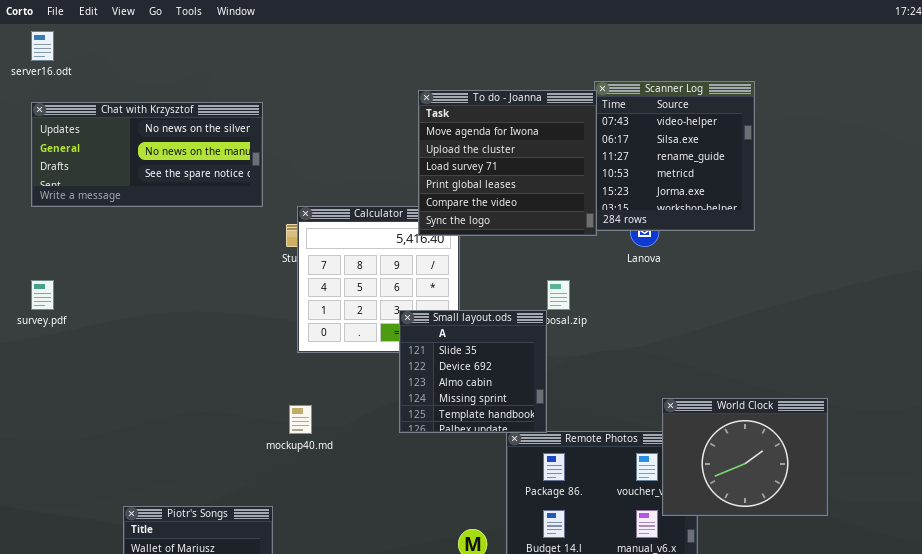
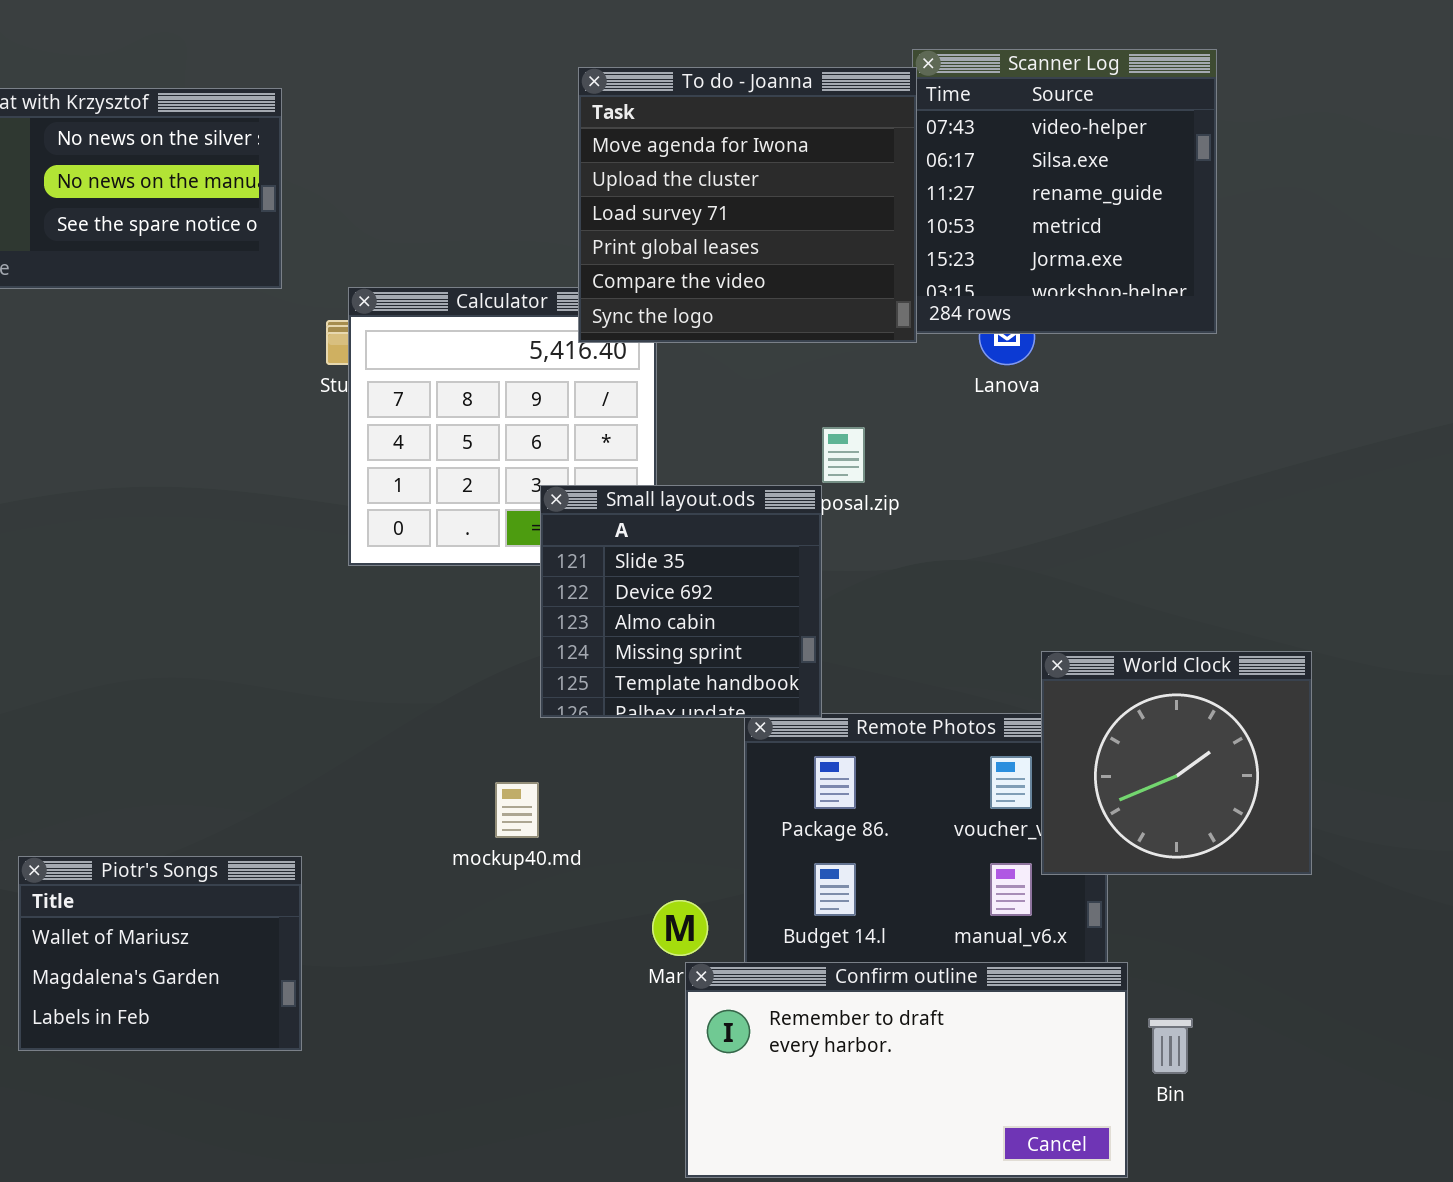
World Clock: [662,398,828,516] -> [1041,651,1312,875], resized
mockup40.md: [289,405,312,434] -> [495,782,539,838], moved

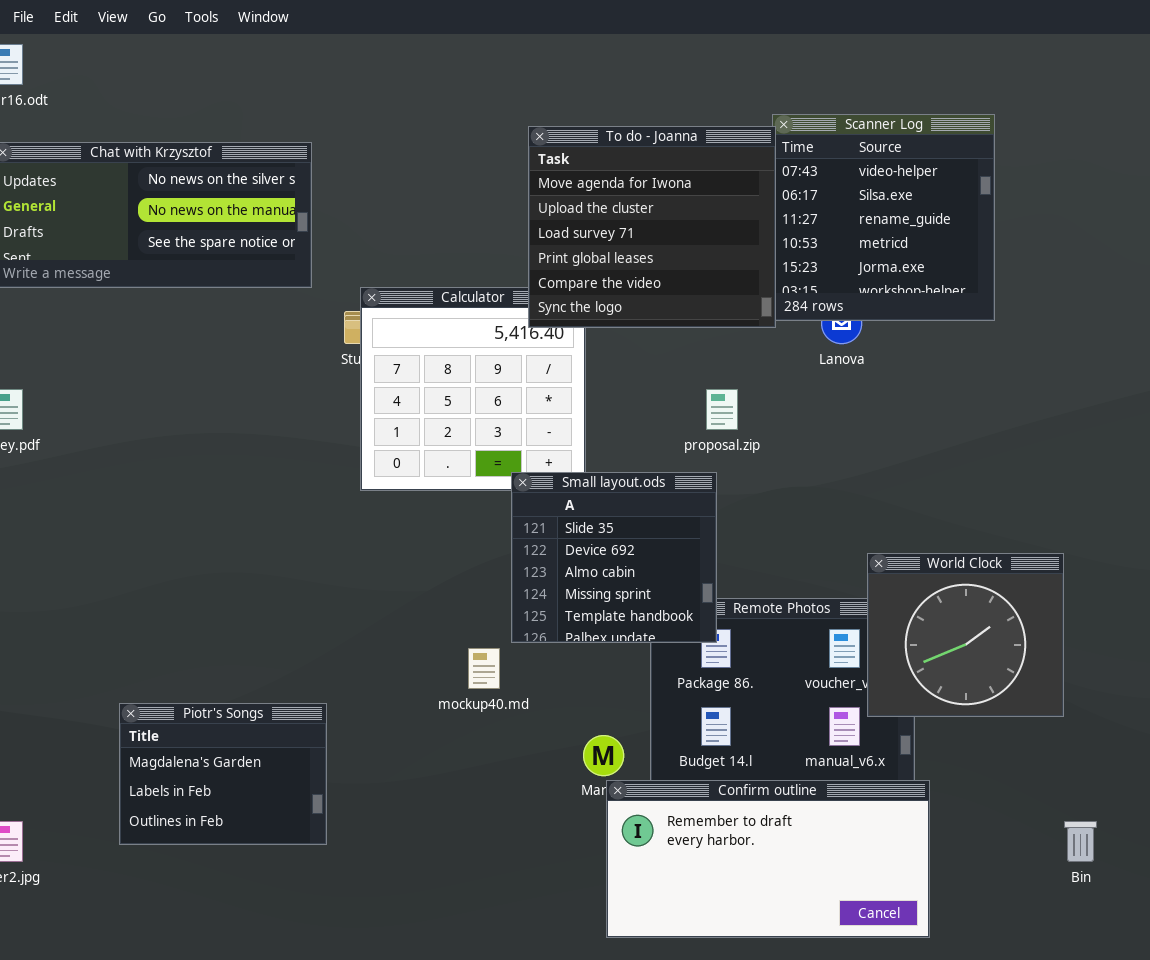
Small layout.ods: [540,485,822,718] -> [511,472,717,643], moved
Piotr's Songs: [18,856,302,1051] -> [119,703,327,845], scrolled down 1 row
Bin: [1148,1018,1193,1074] -> [1064,821,1097,862], moved

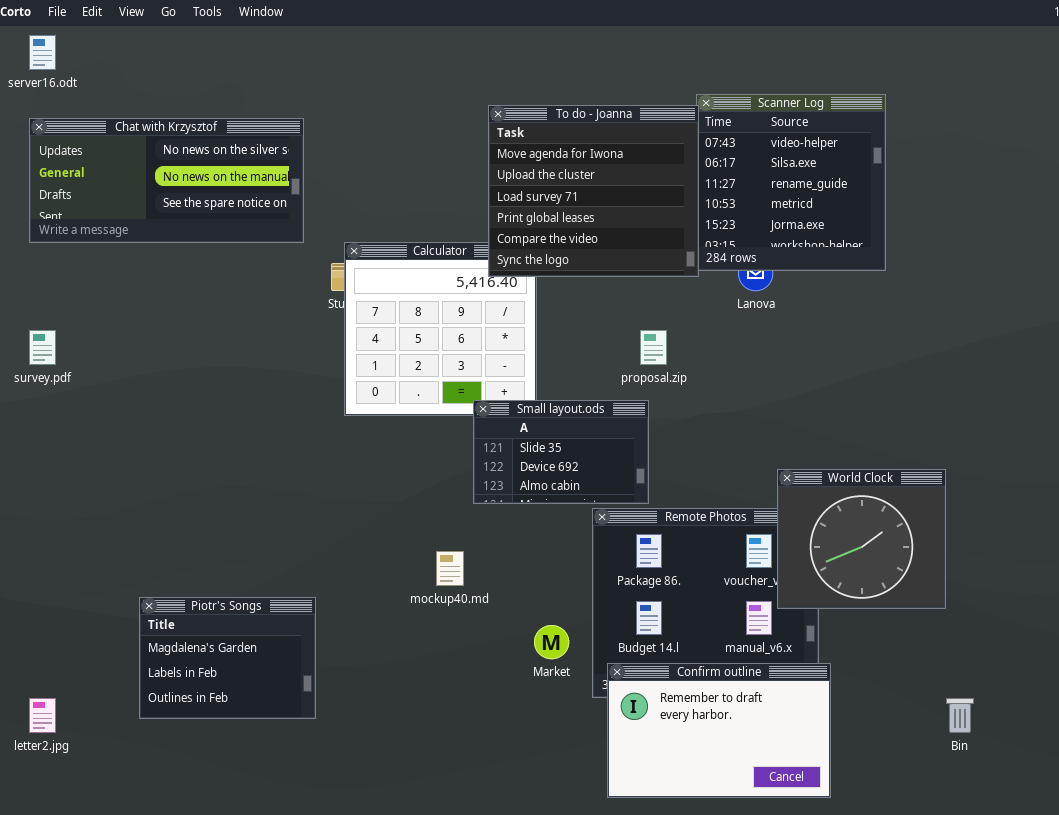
Small layout.ods: [511,472,717,643] -> [473,400,649,504], resized
Confirm outline: [606,780,930,938] -> [607,663,831,798], resized

